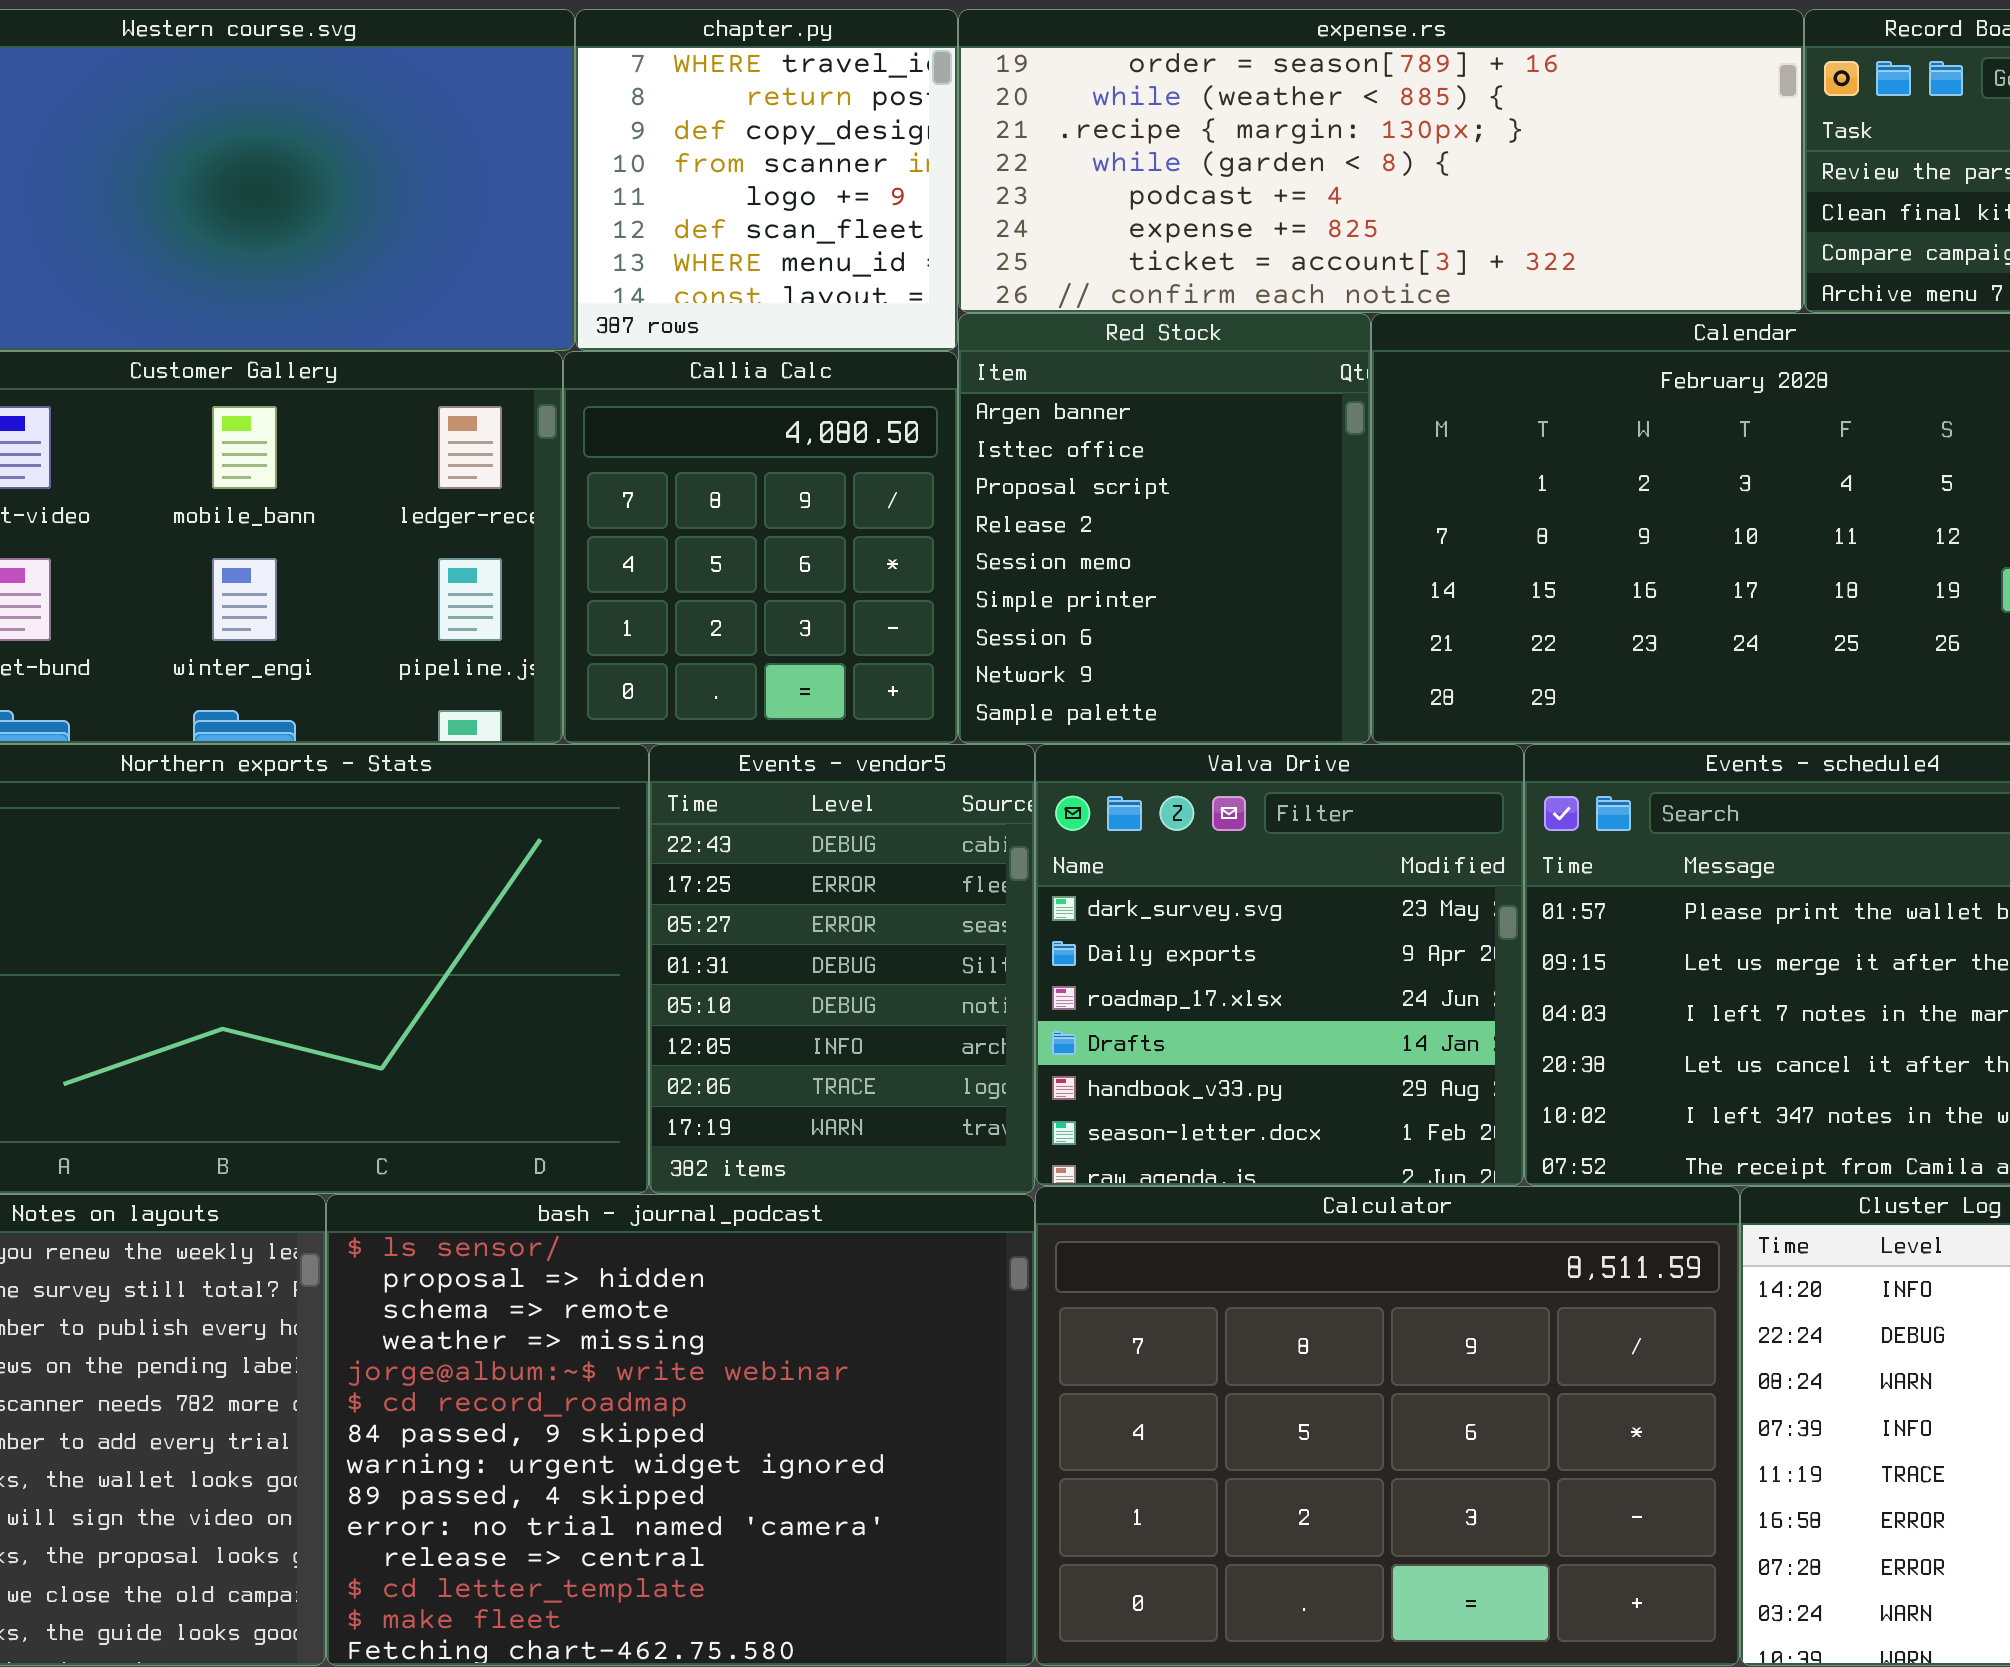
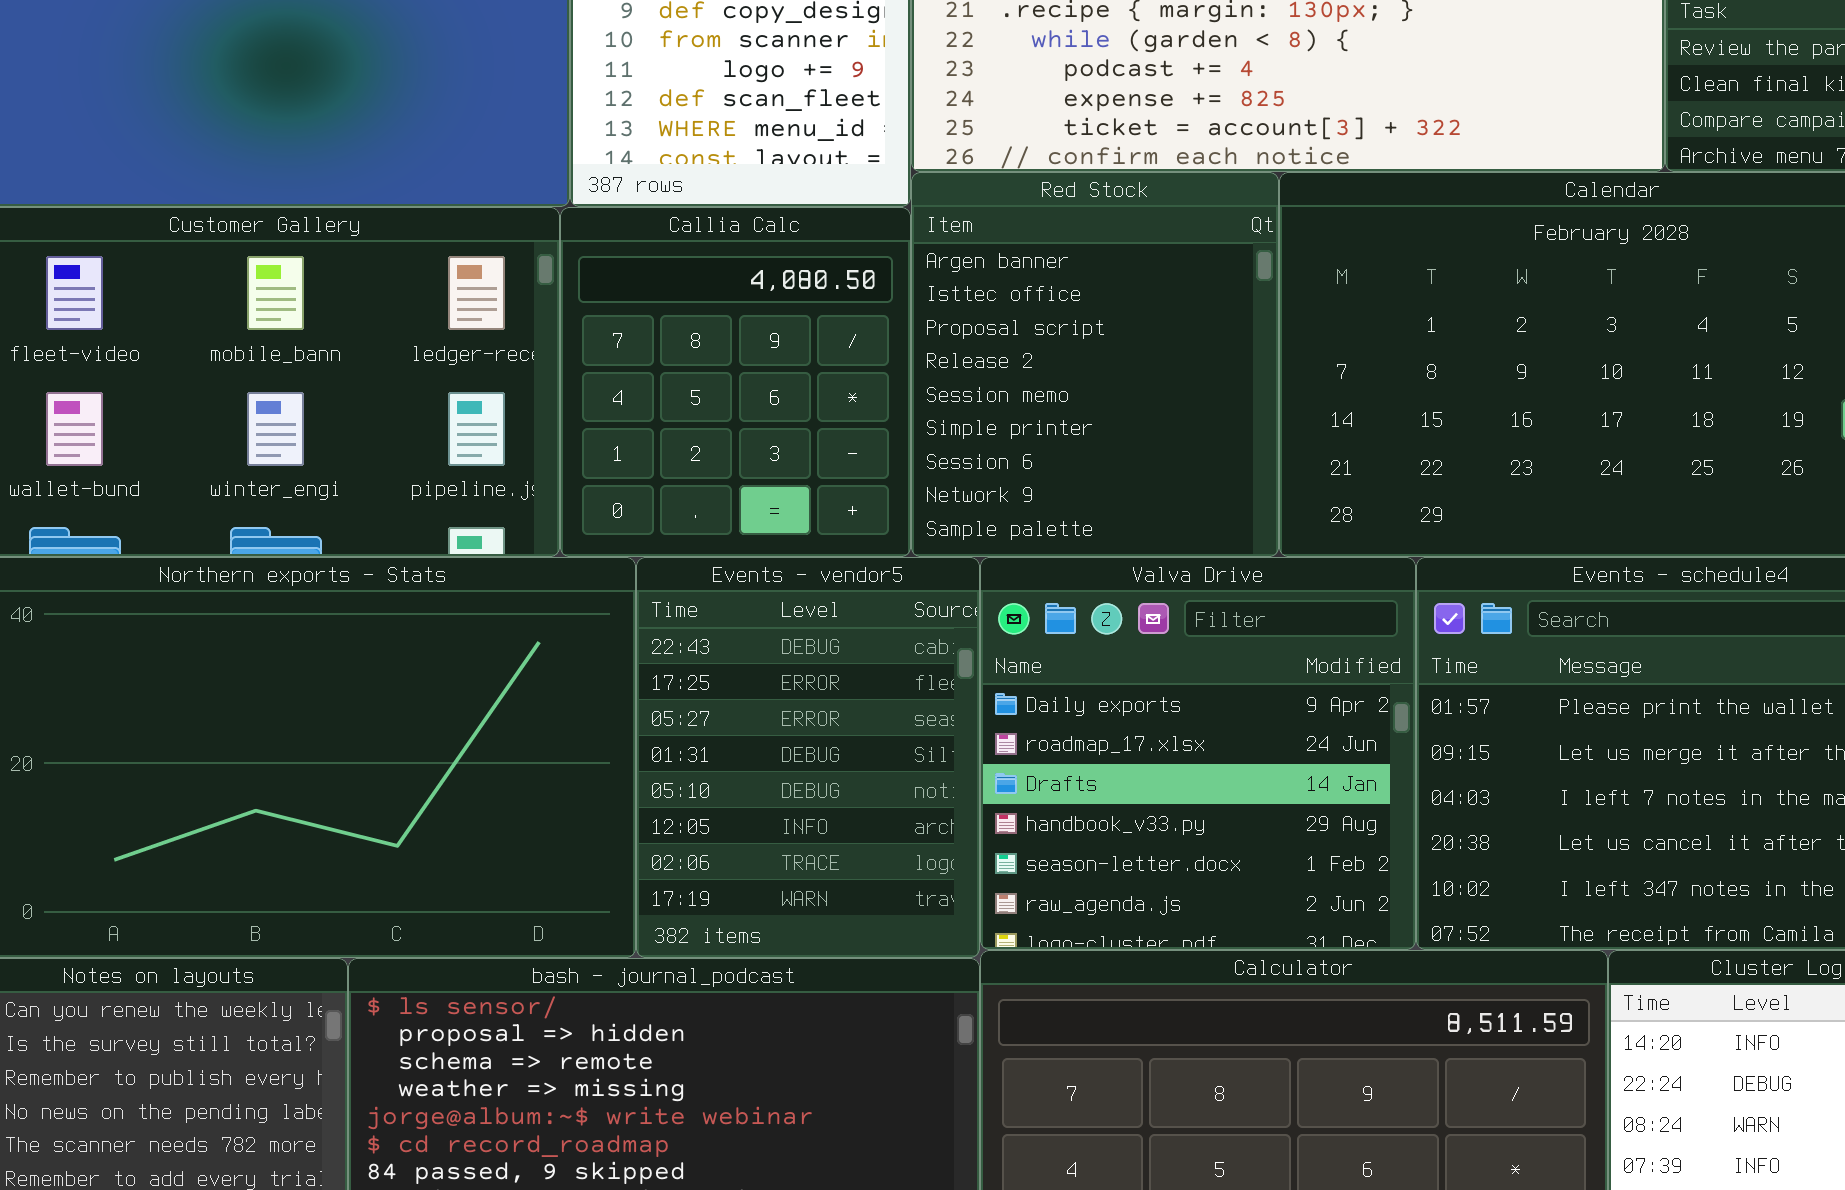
Valva Drive: [1035,744,1524,1186] -> [980,557,1416,950], scrolled down 1 row

